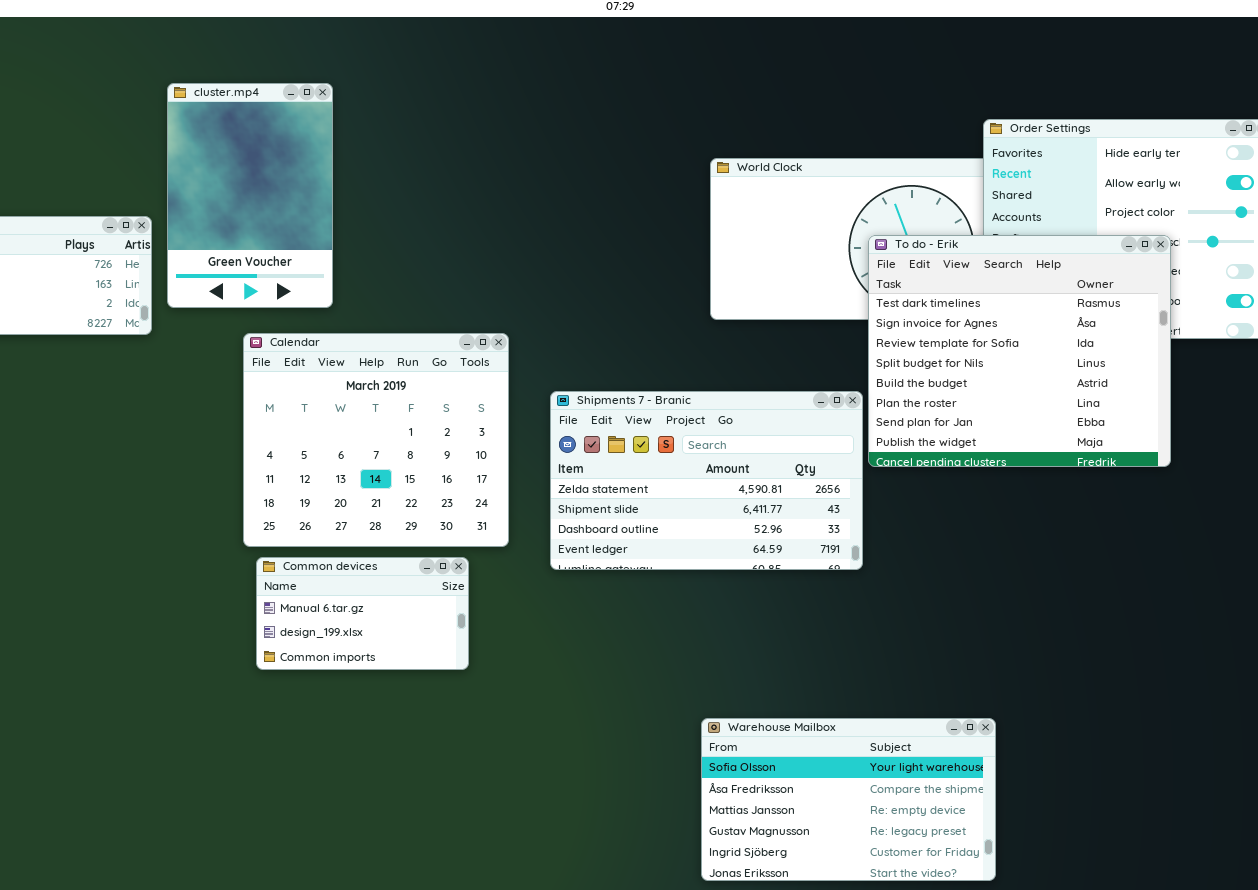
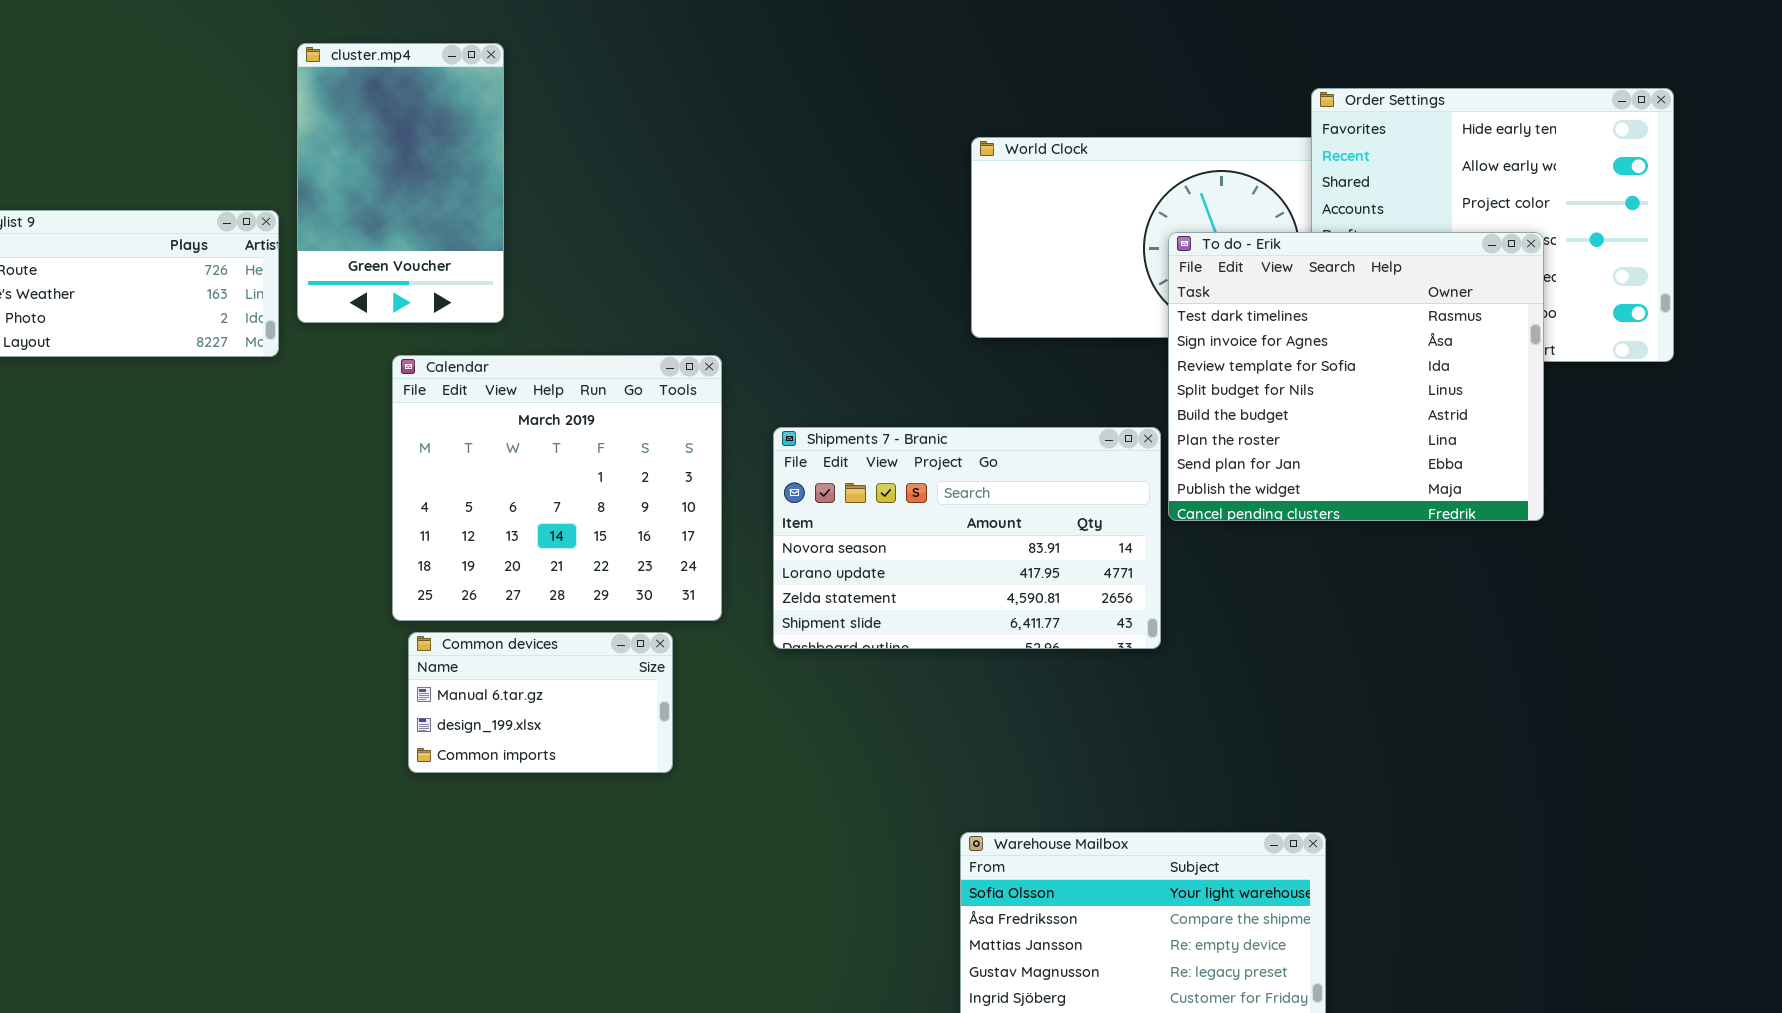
Shipments 7 - Branic: [550,391,863,570] -> [773,427,1161,649], scrolled up 2 rows

